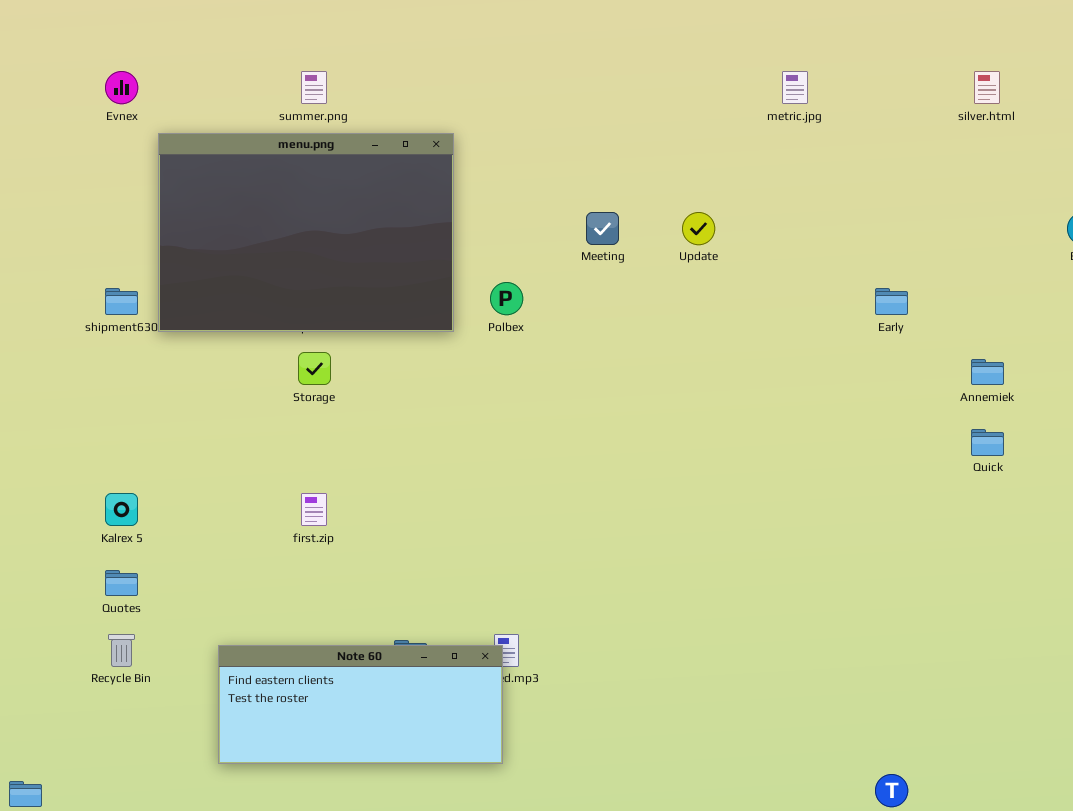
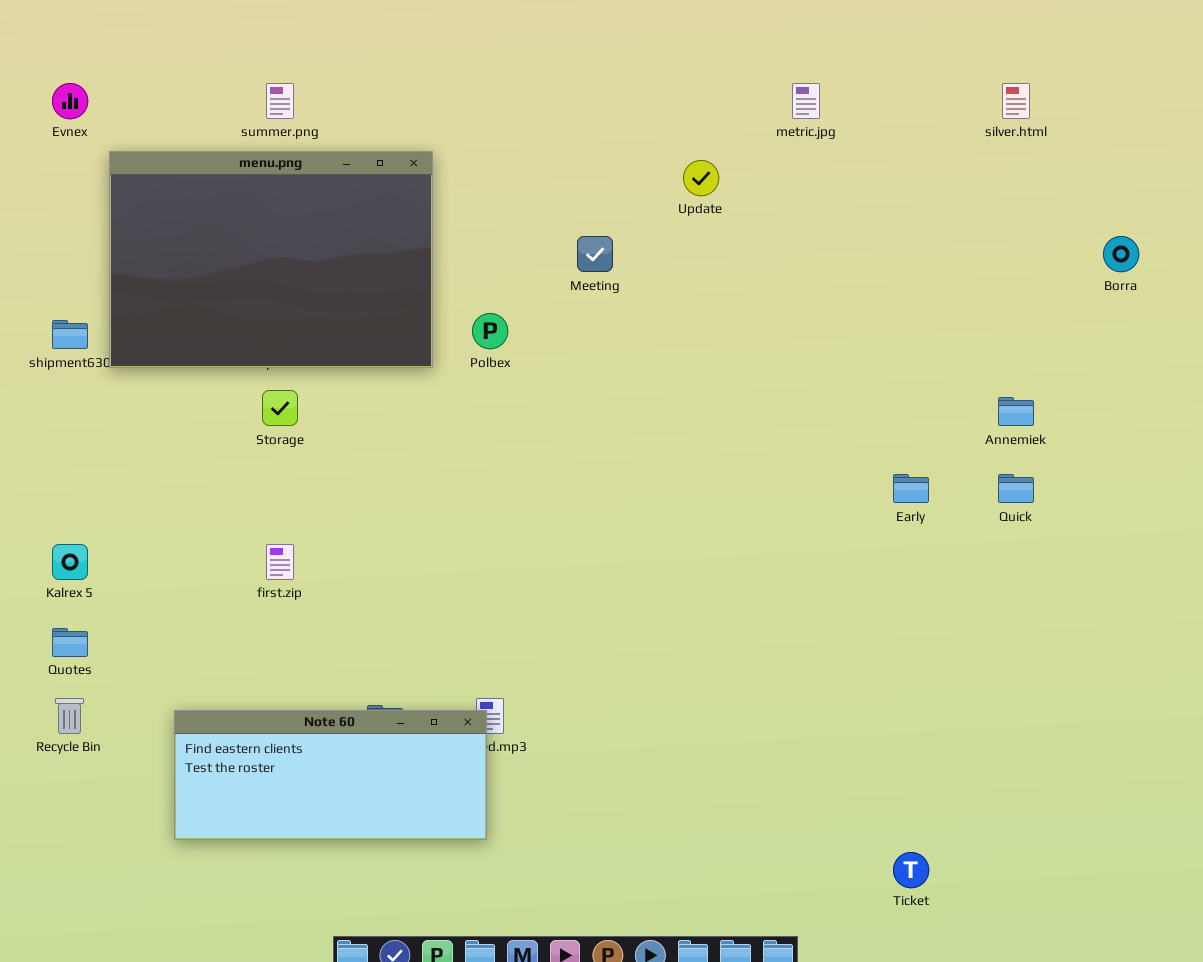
Update: [682,212,715,245] -> [683,160,719,196], moved
Early: [875,288,908,315] -> [893,474,929,503], moved

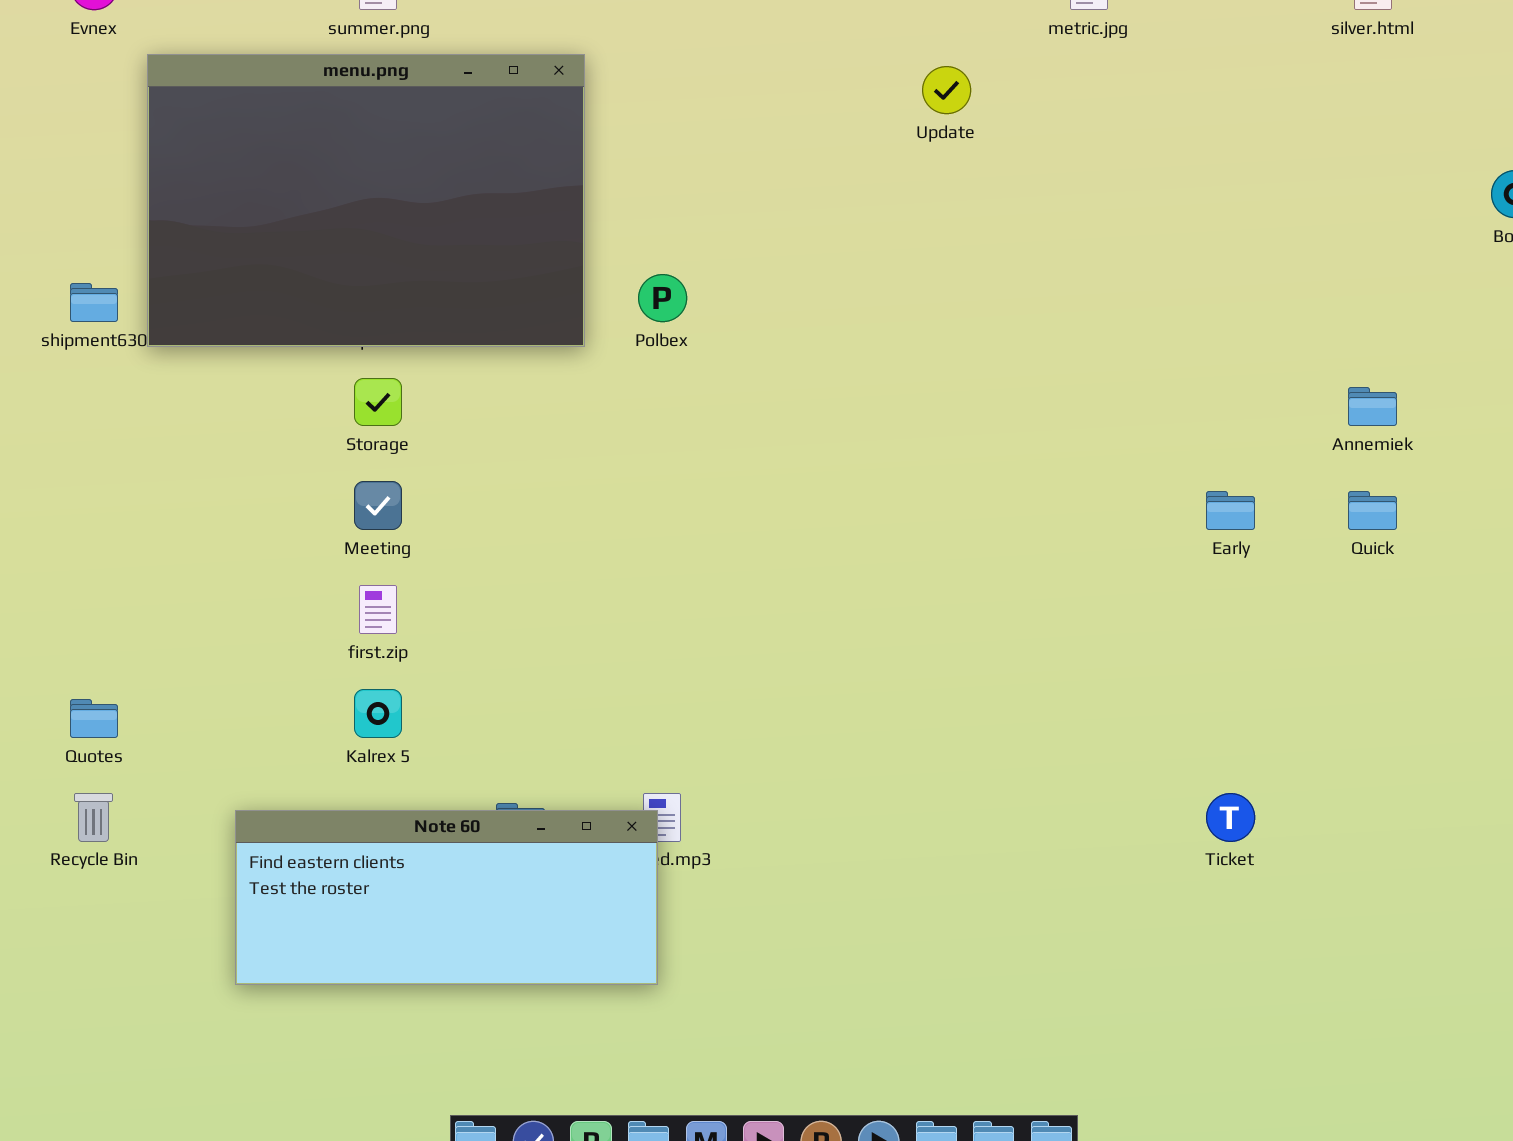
Meeting: [577,236,613,272] -> [354,481,402,530], moved
Kalrex 5: [52,544,88,580] -> [354,689,402,738], moved
Ticket: [893,852,929,888] -> [1206,793,1255,842], moved

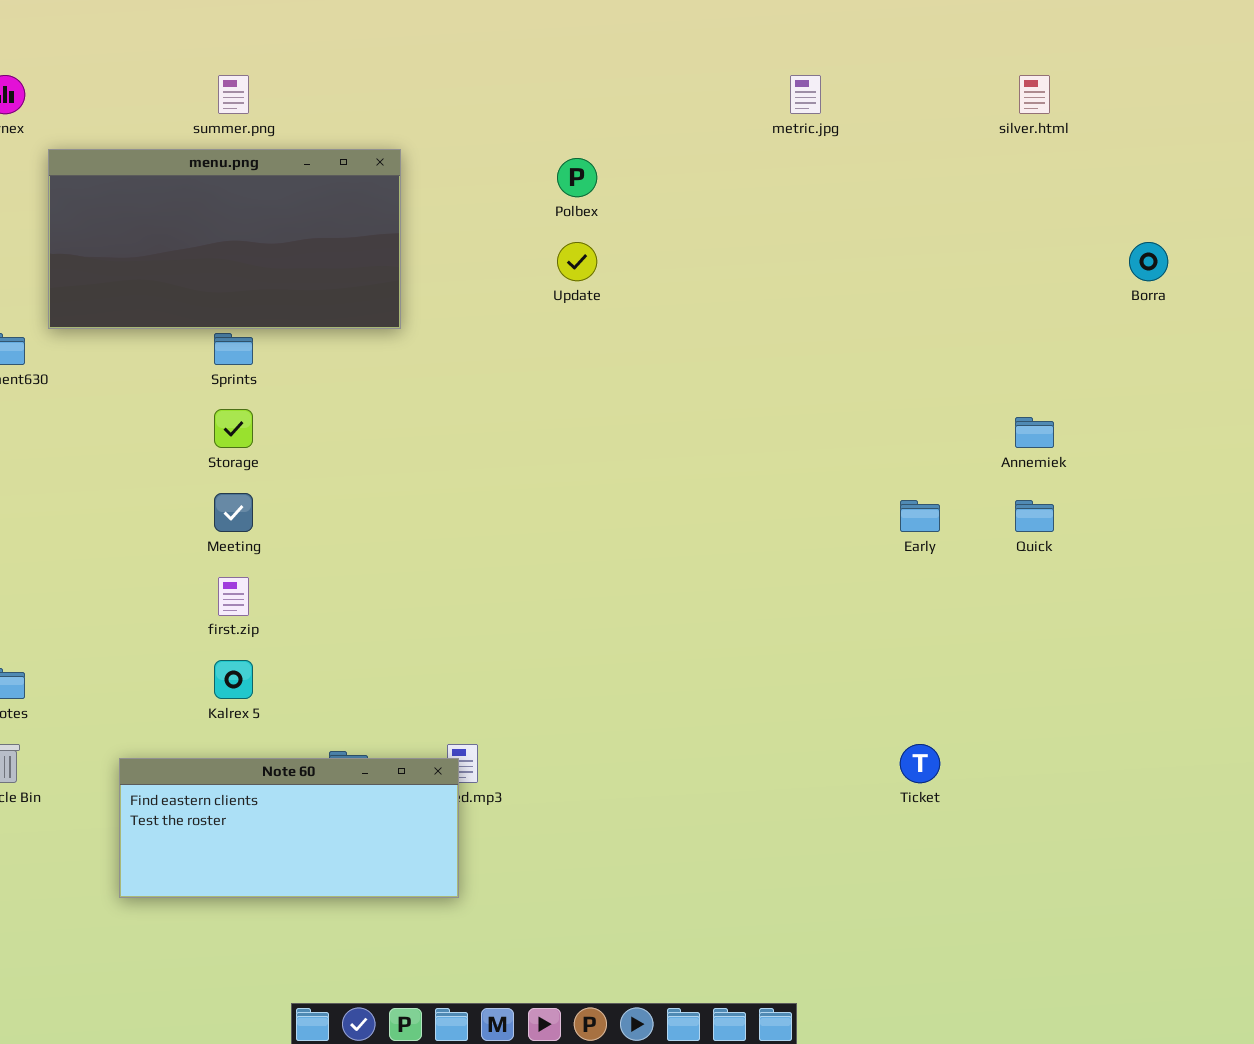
menu.png: [147,54,585,347] -> [48,149,401,329], resized
Update: [922,66,971,114] -> [557,242,597,281], moved
Polbex: [638,274,687,322] -> [557,158,597,197], moved

